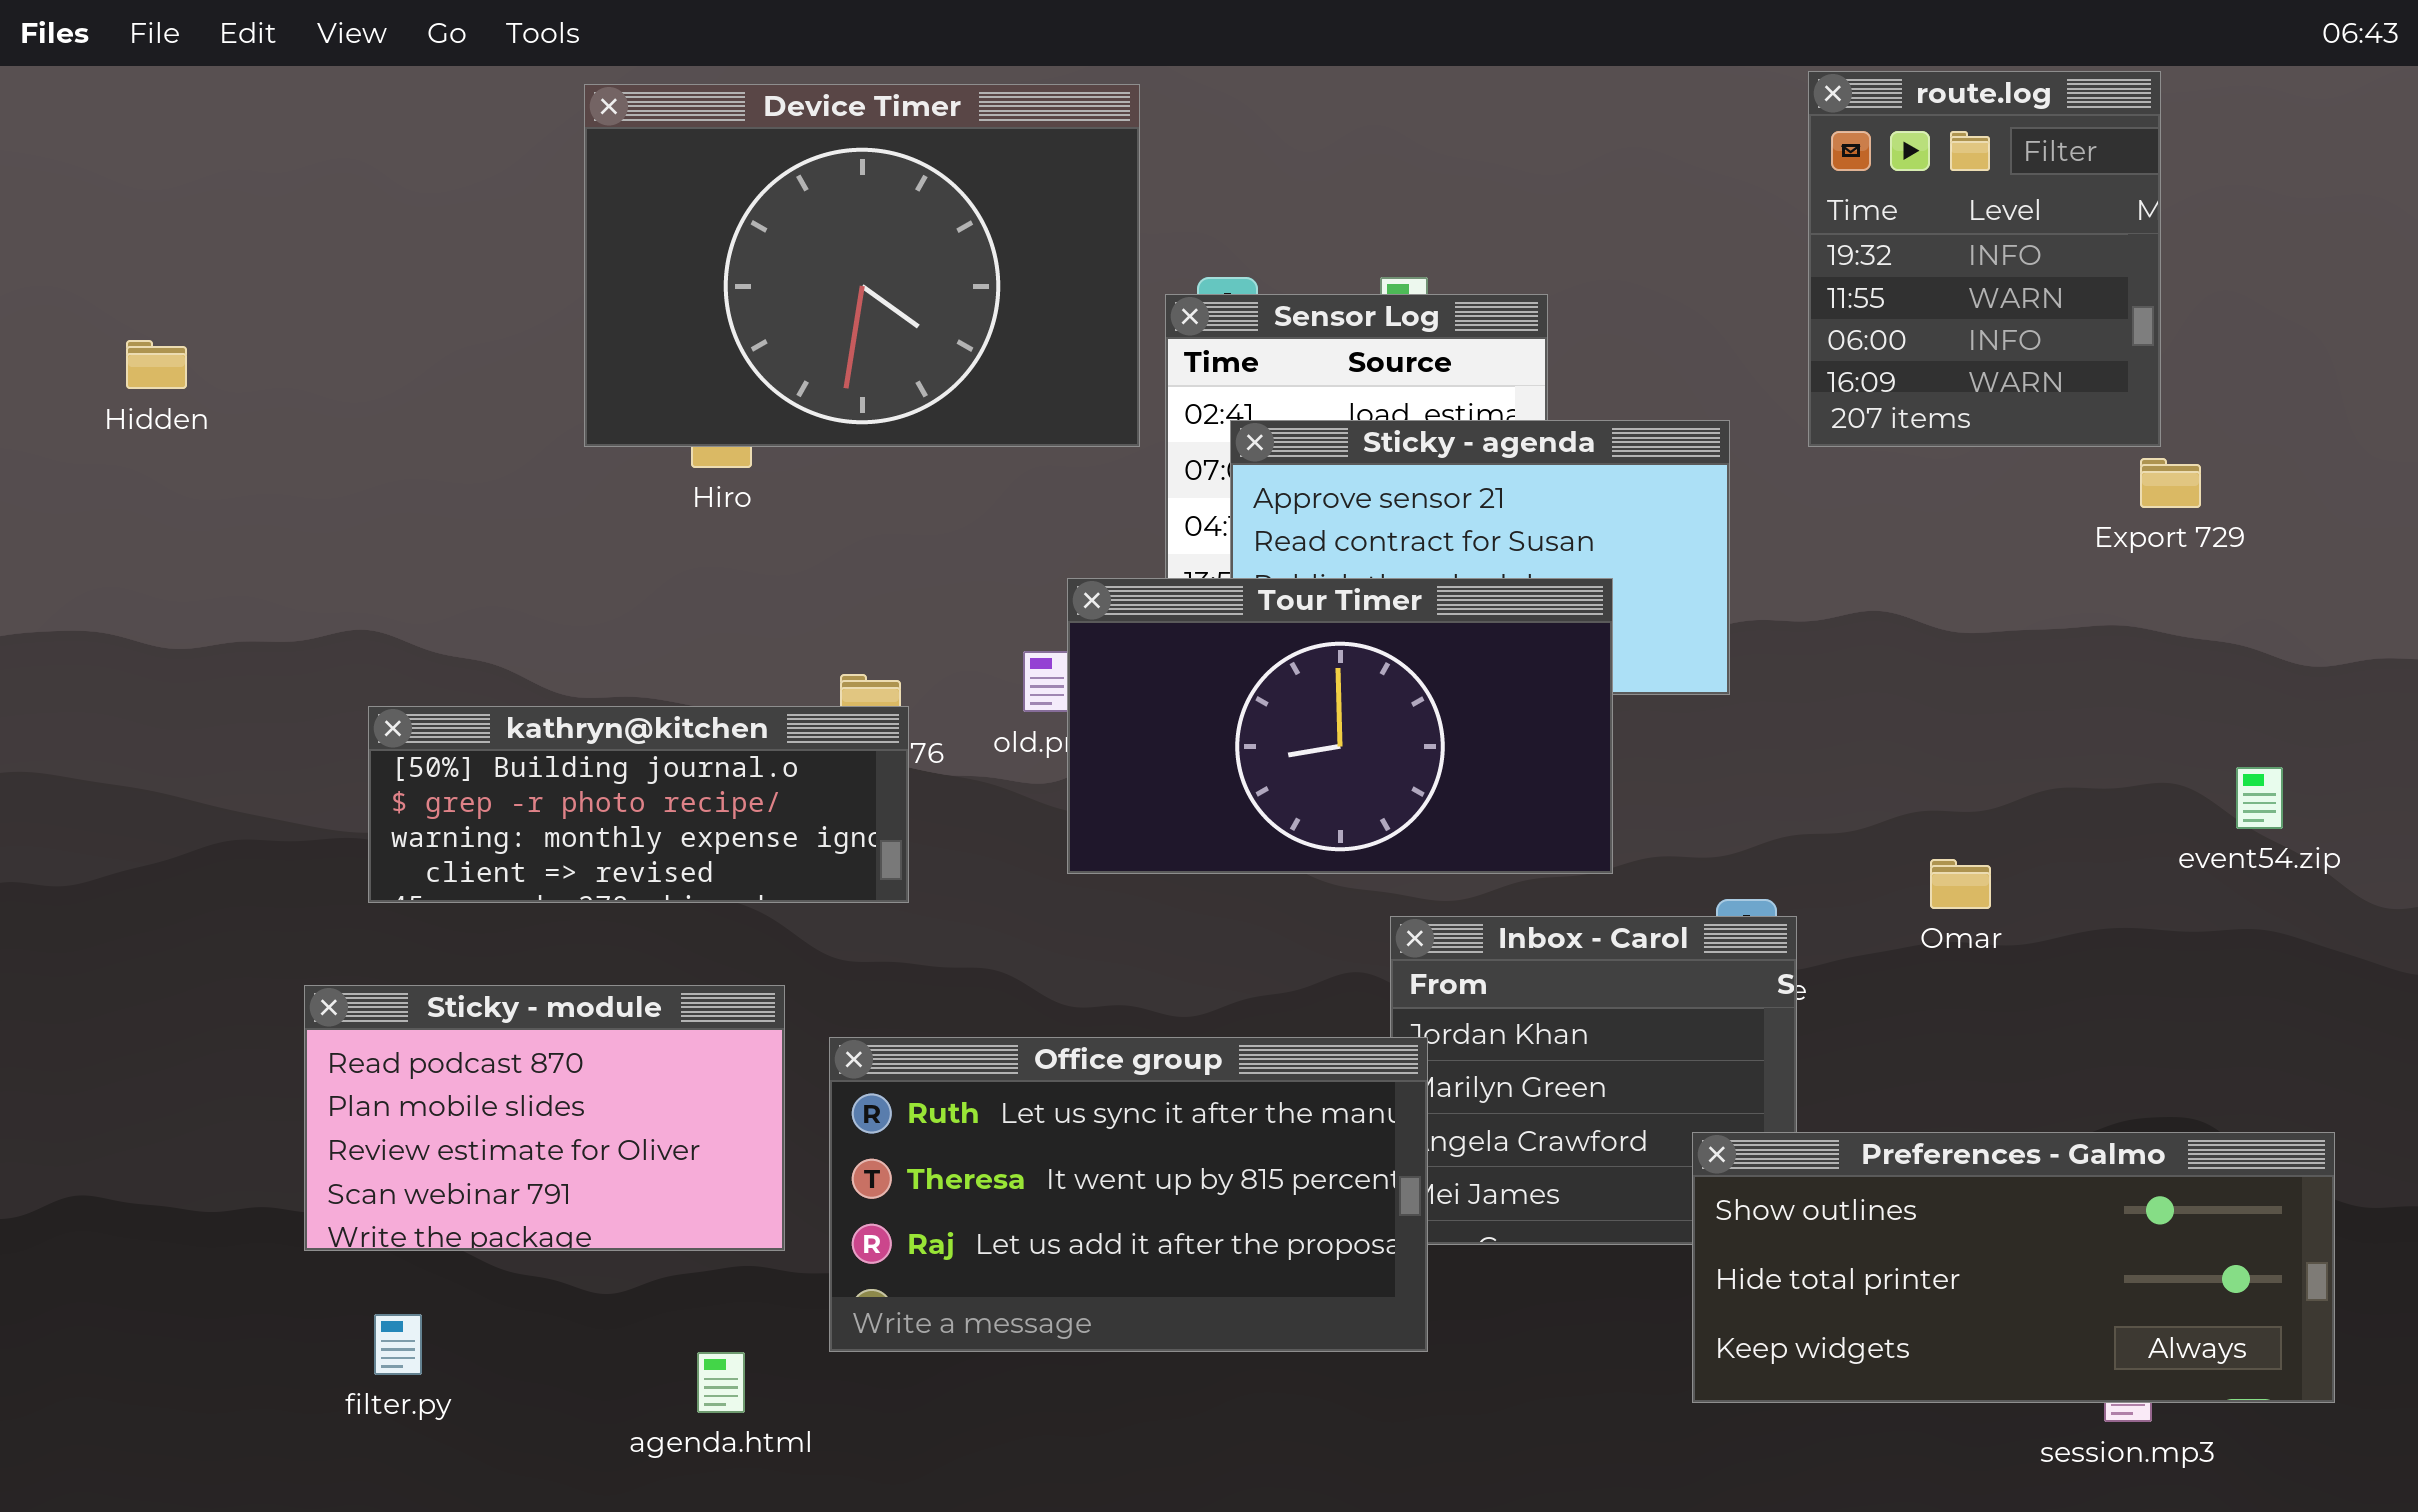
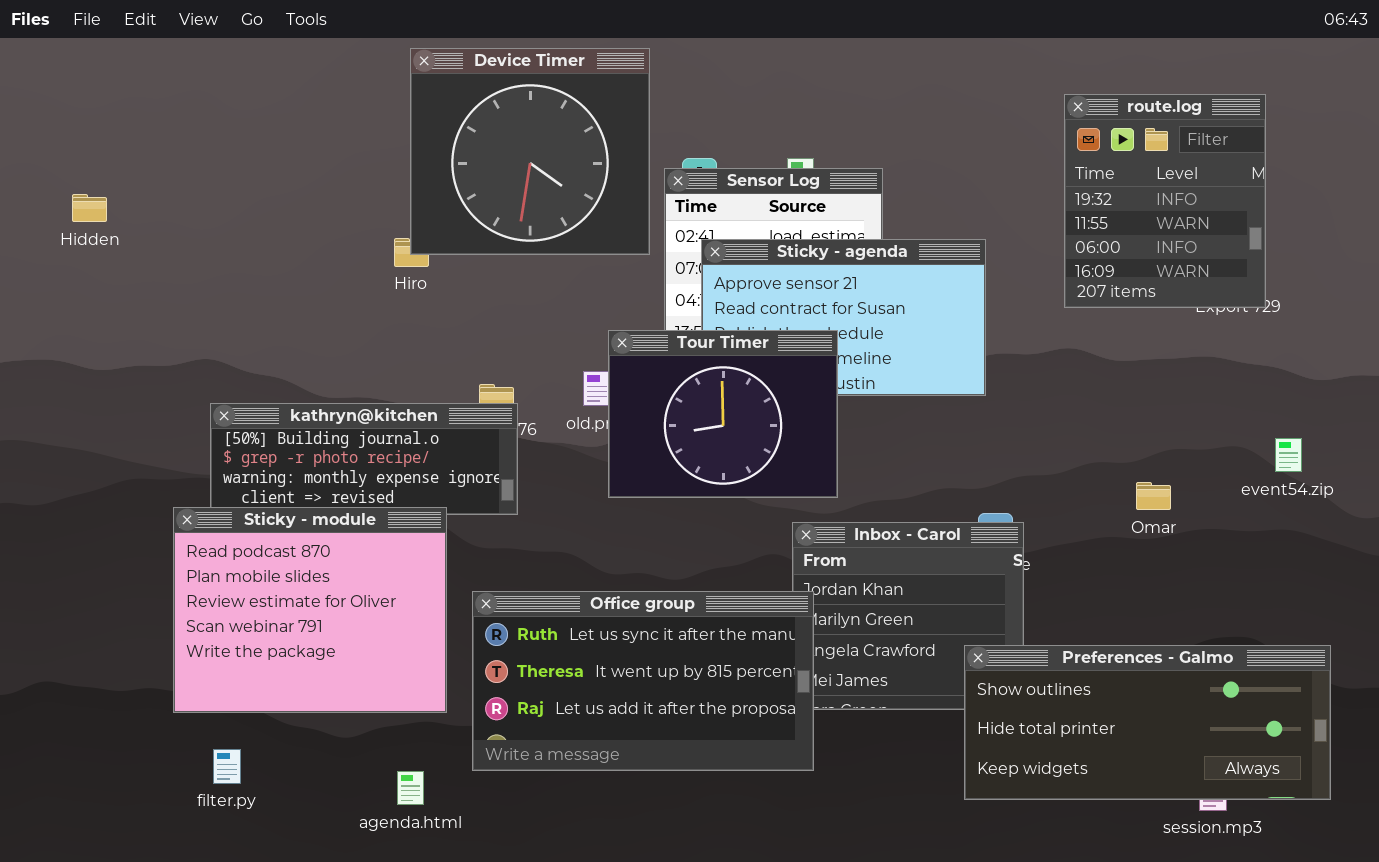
route.log: [1808,71,2161,447] -> [1064,94,1266,308], moved
Device Timer: [584,84,1140,447] -> [410,48,650,255], resized
Tour Timer: [1067,578,1613,874] -> [608,330,838,498], resized
Omar: [1930,859,1991,909] -> [1136,482,1171,510], moved
Sticky - module: [304,985,785,1251] -> [173,507,447,713], resized

